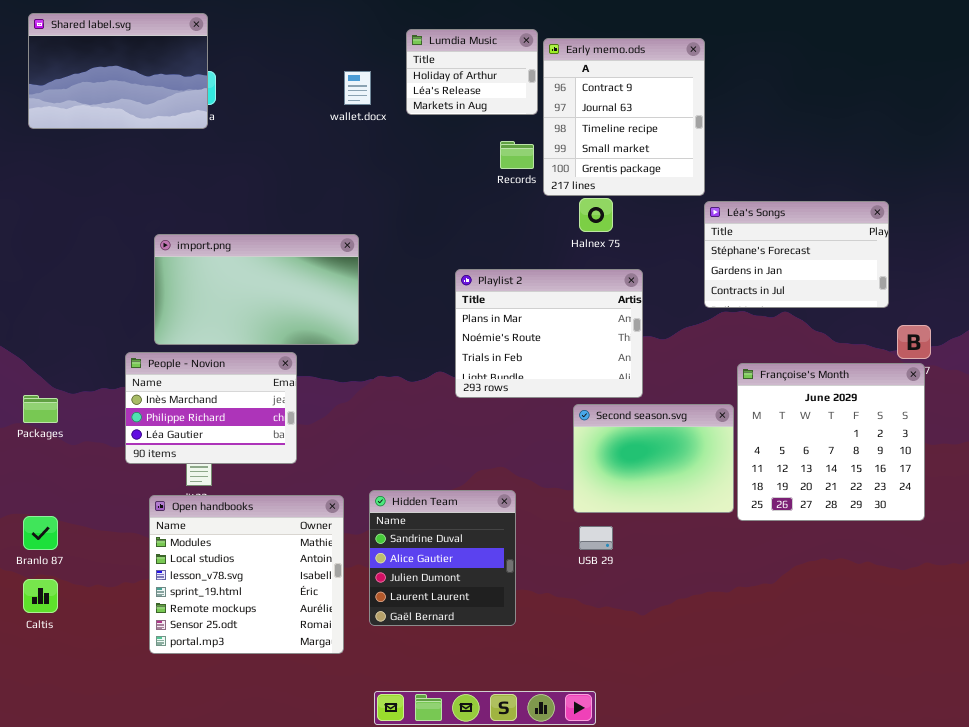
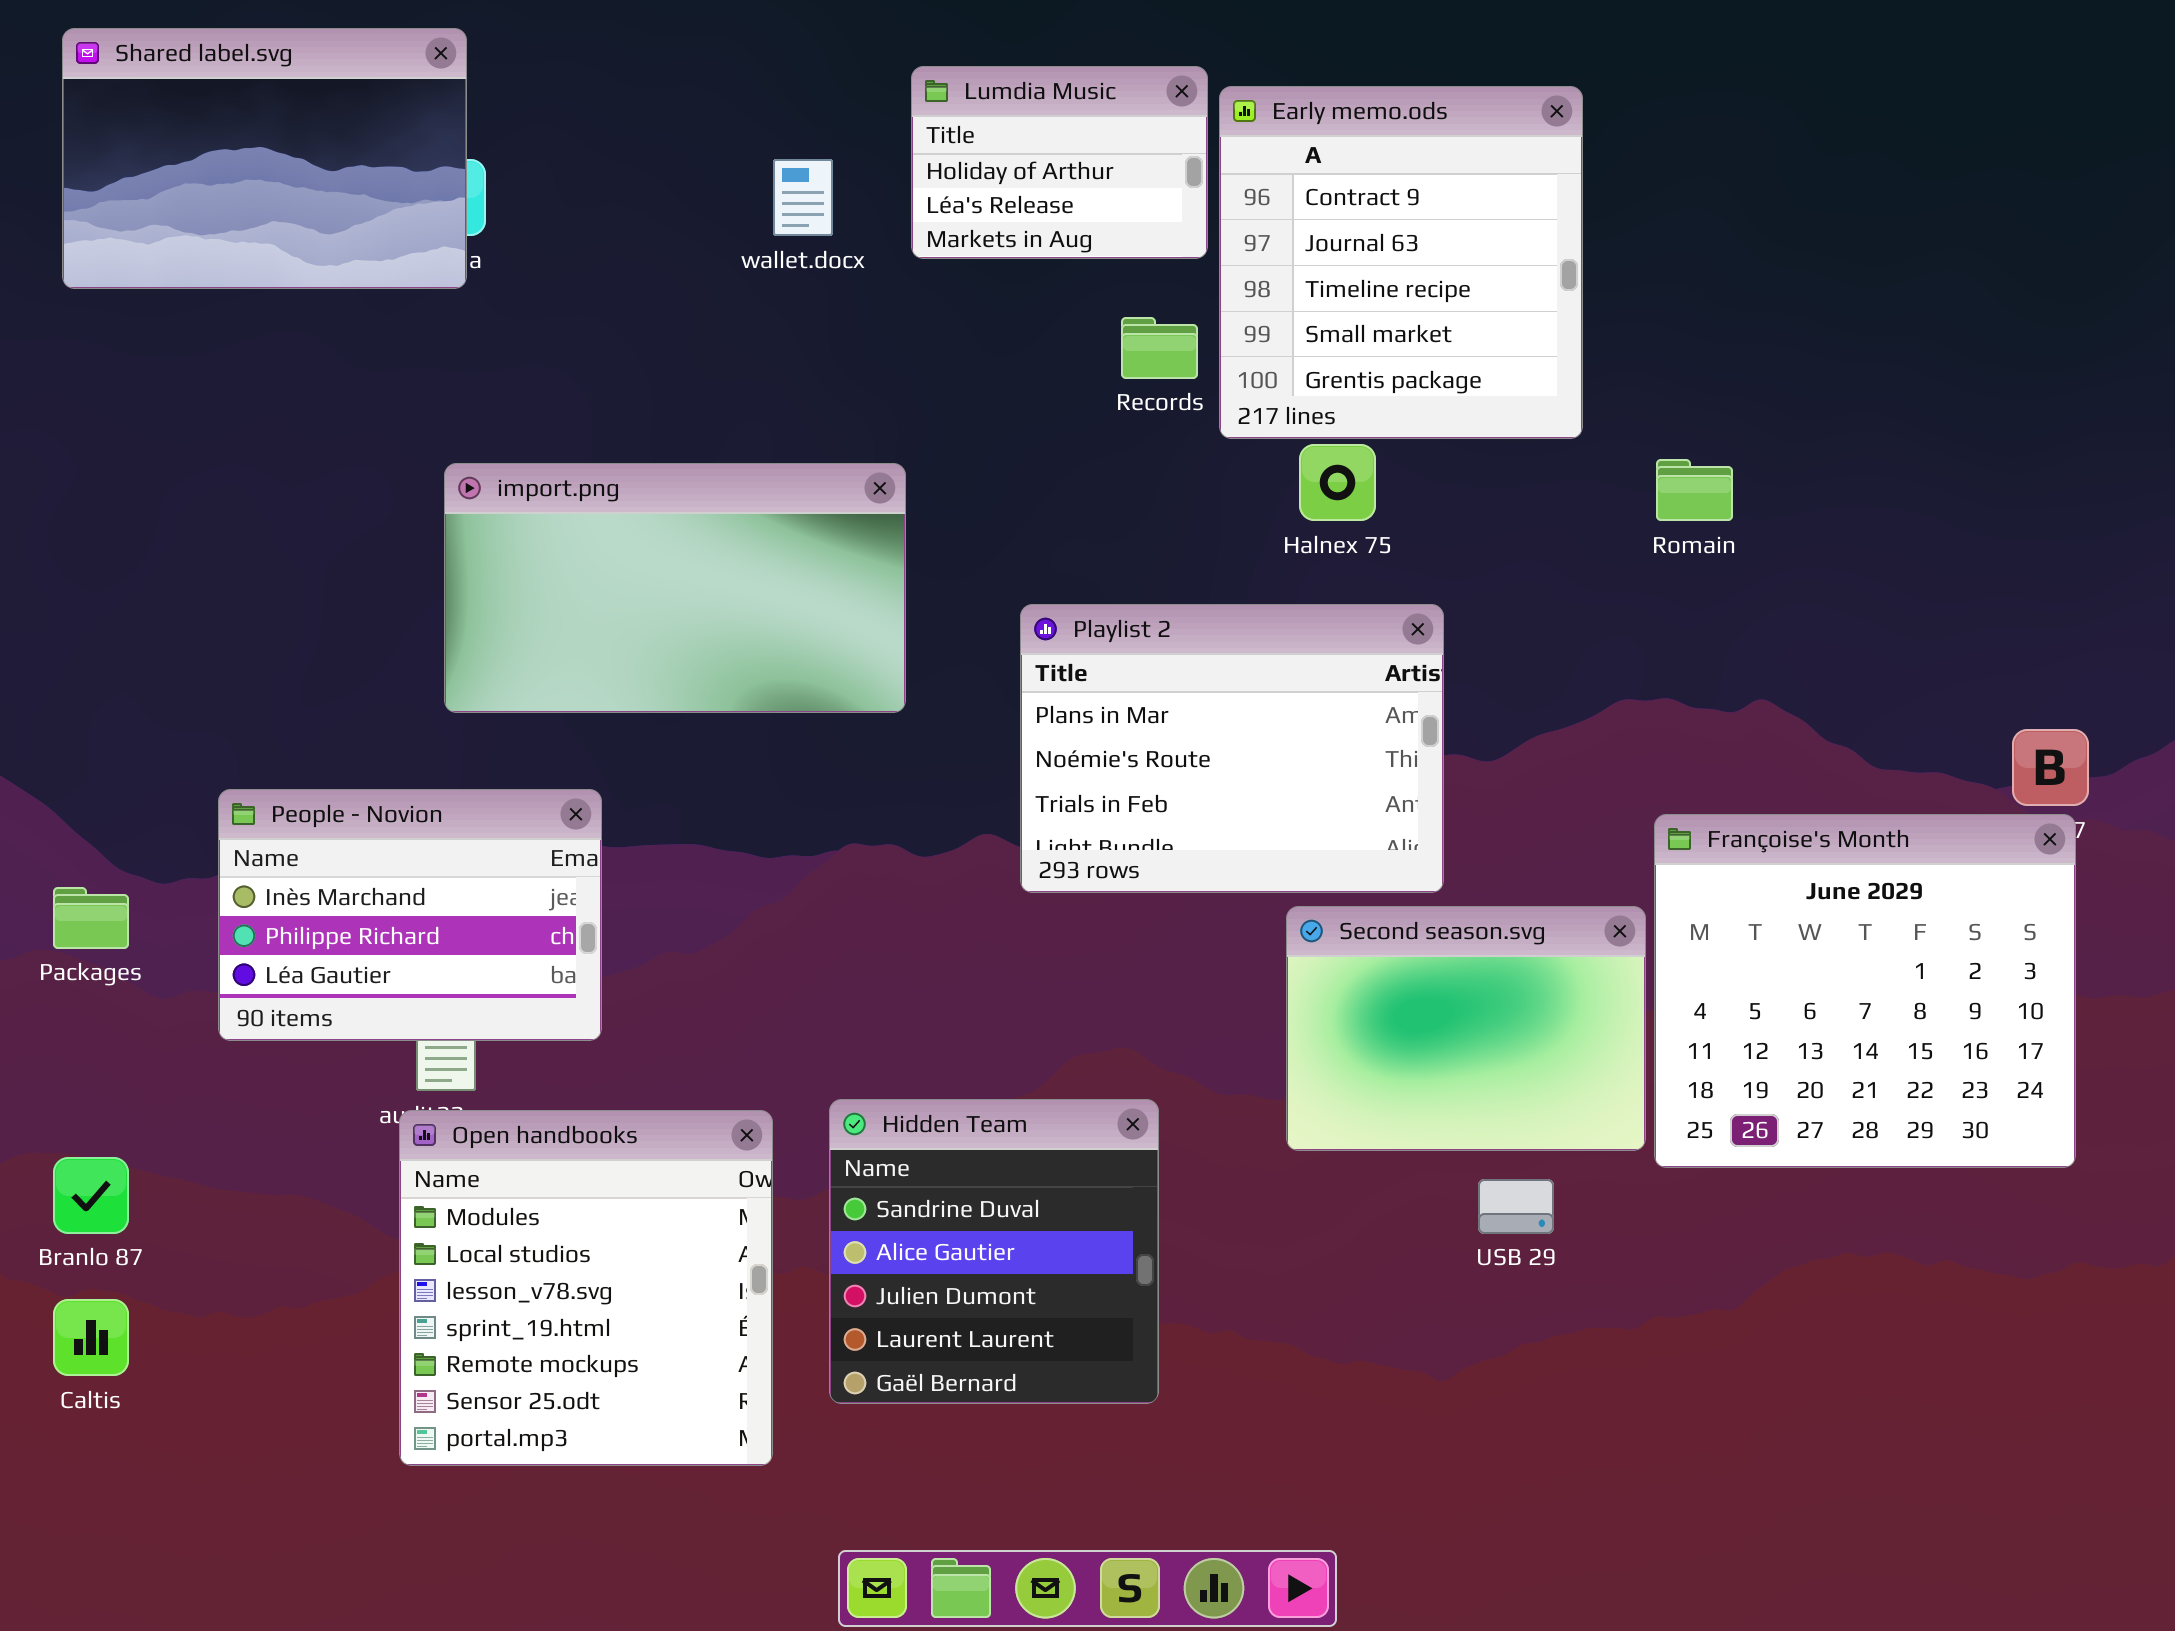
Léa's Songs: [704,201,889,308] -> none, closed
import.png: [154,234,359,345] -> [444,463,906,713], moved
People - Novion: [125,352,297,464] -> [218,789,602,1041], moved
Open handbooks: [149,495,344,654] -> [399,1110,773,1466], resized
USB 29: [579,526,613,550] -> [1478,1179,1554,1234], moved

